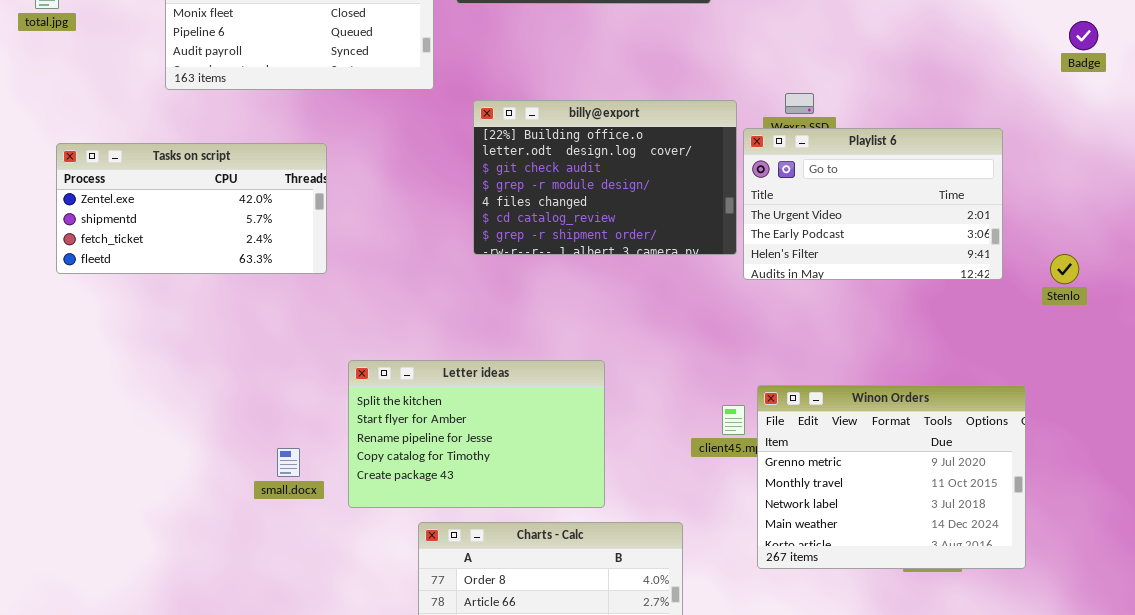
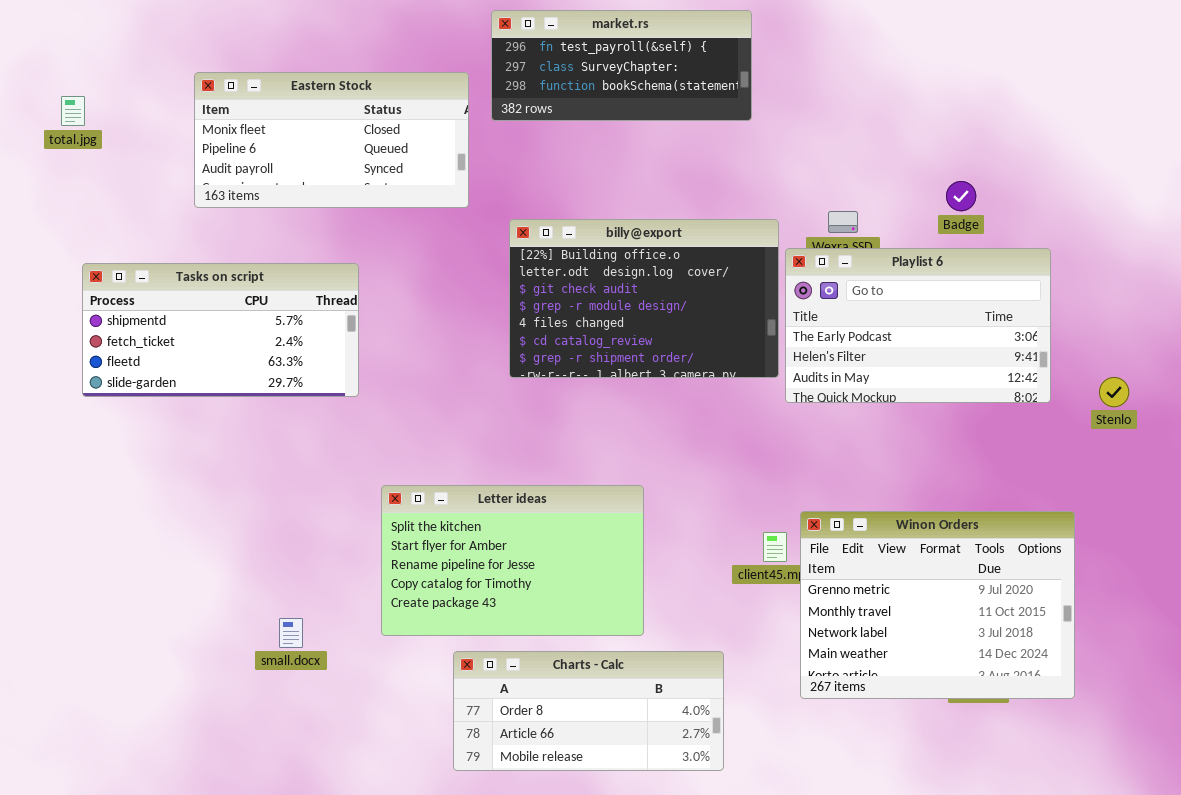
Badge: [1069,21,1098,50] -> [946,181,976,211], moved
Playlist 6: [743,128,1003,280] -> [785,248,1051,403], scrolled down 1 row
Tasks on script: [56,143,327,274] -> [82,263,359,397], scrolled down 1 row
small.docx: [277,448,300,477] -> [279,618,303,648], moved

